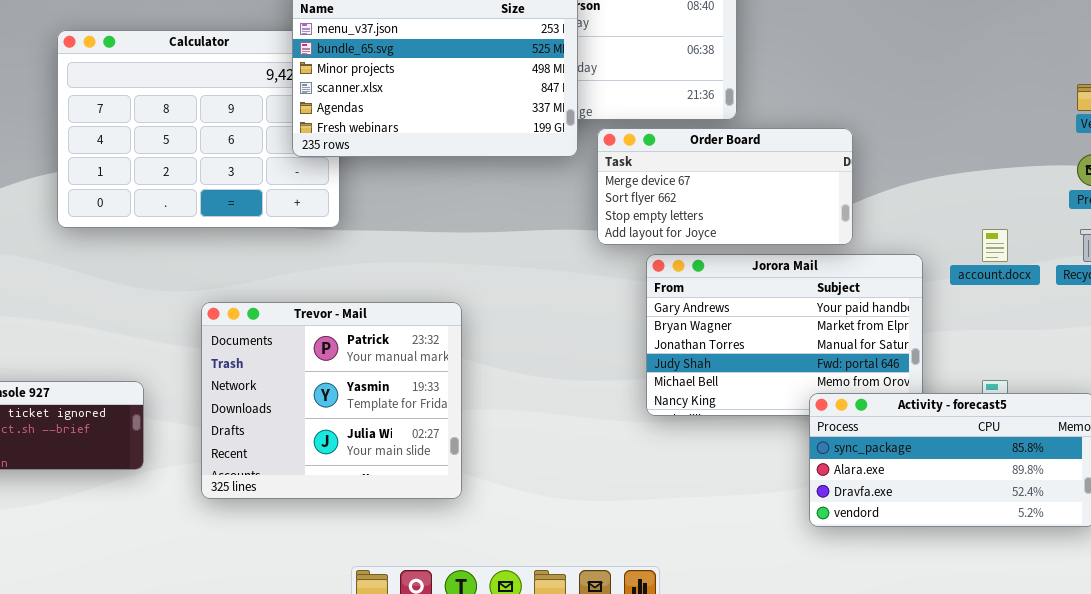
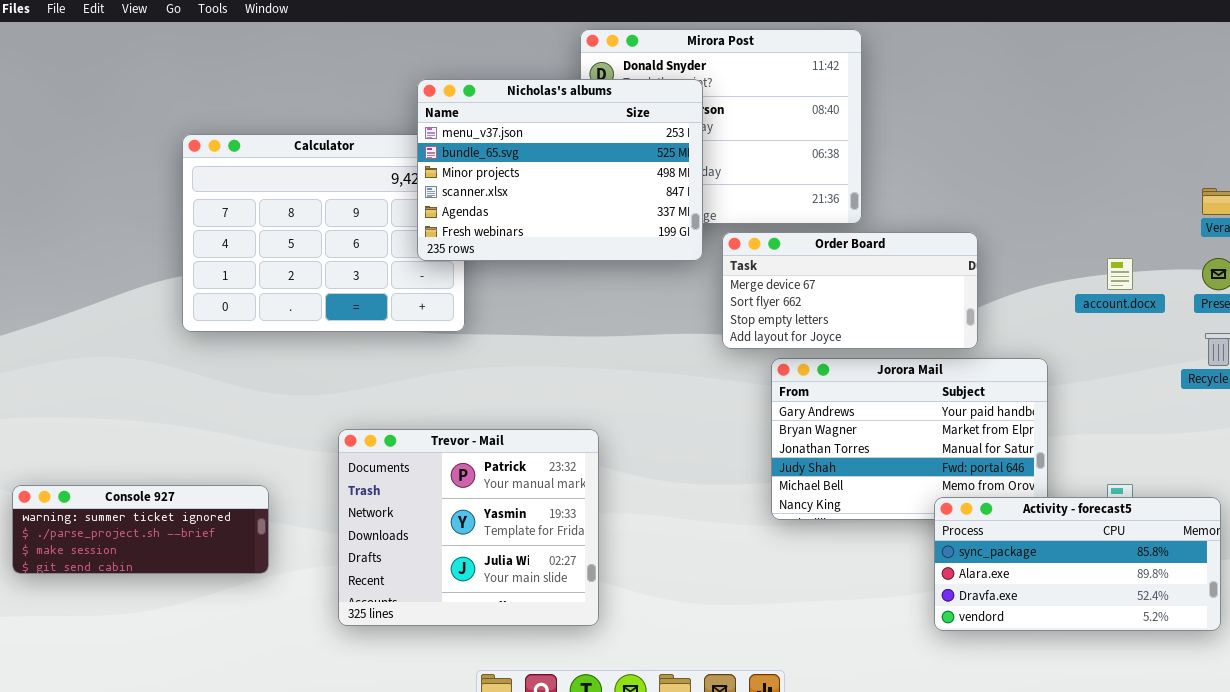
account.docx: [982,229,1008,262] -> [1107,258,1133,290], moved
Trevor - Mail: [201,302,462,499] -> [338,429,599,626], moved

